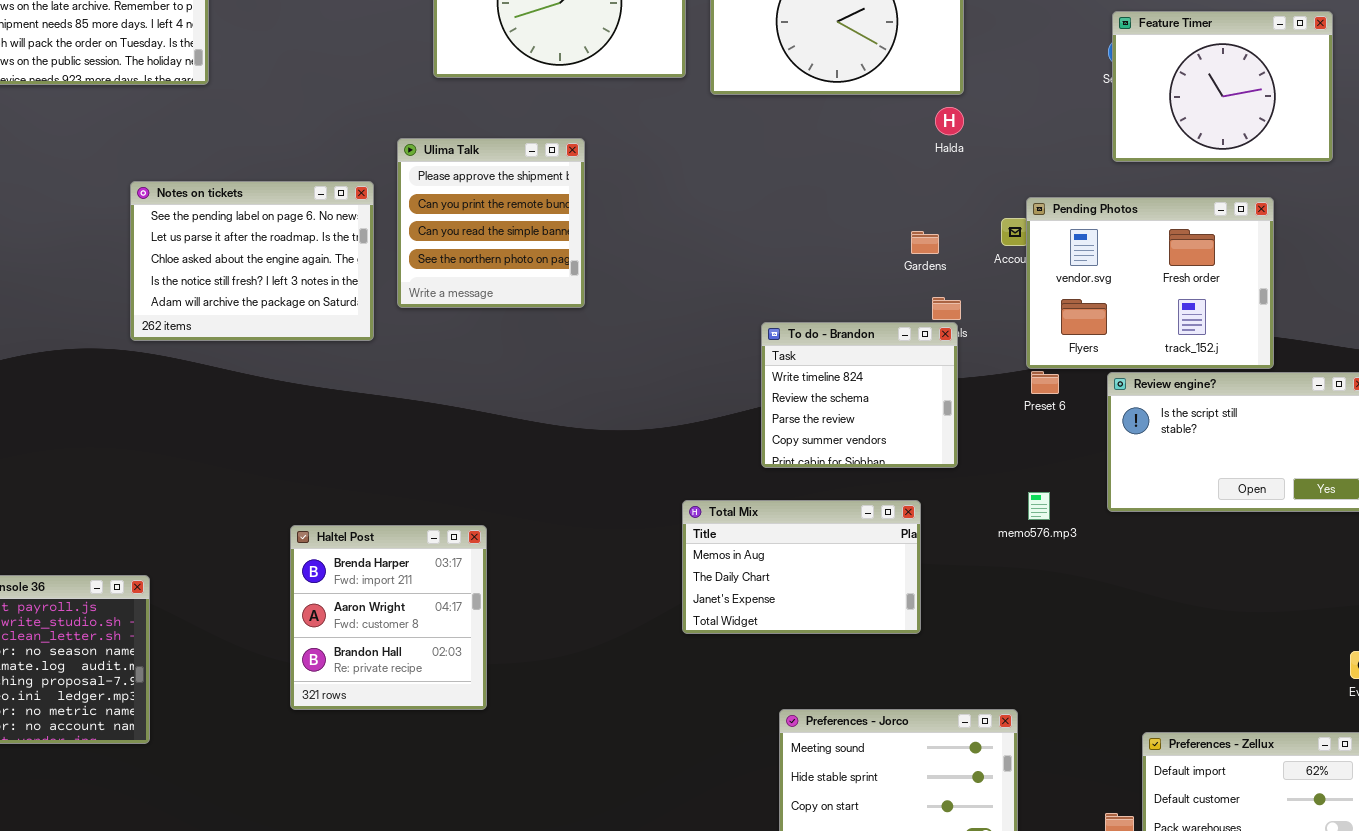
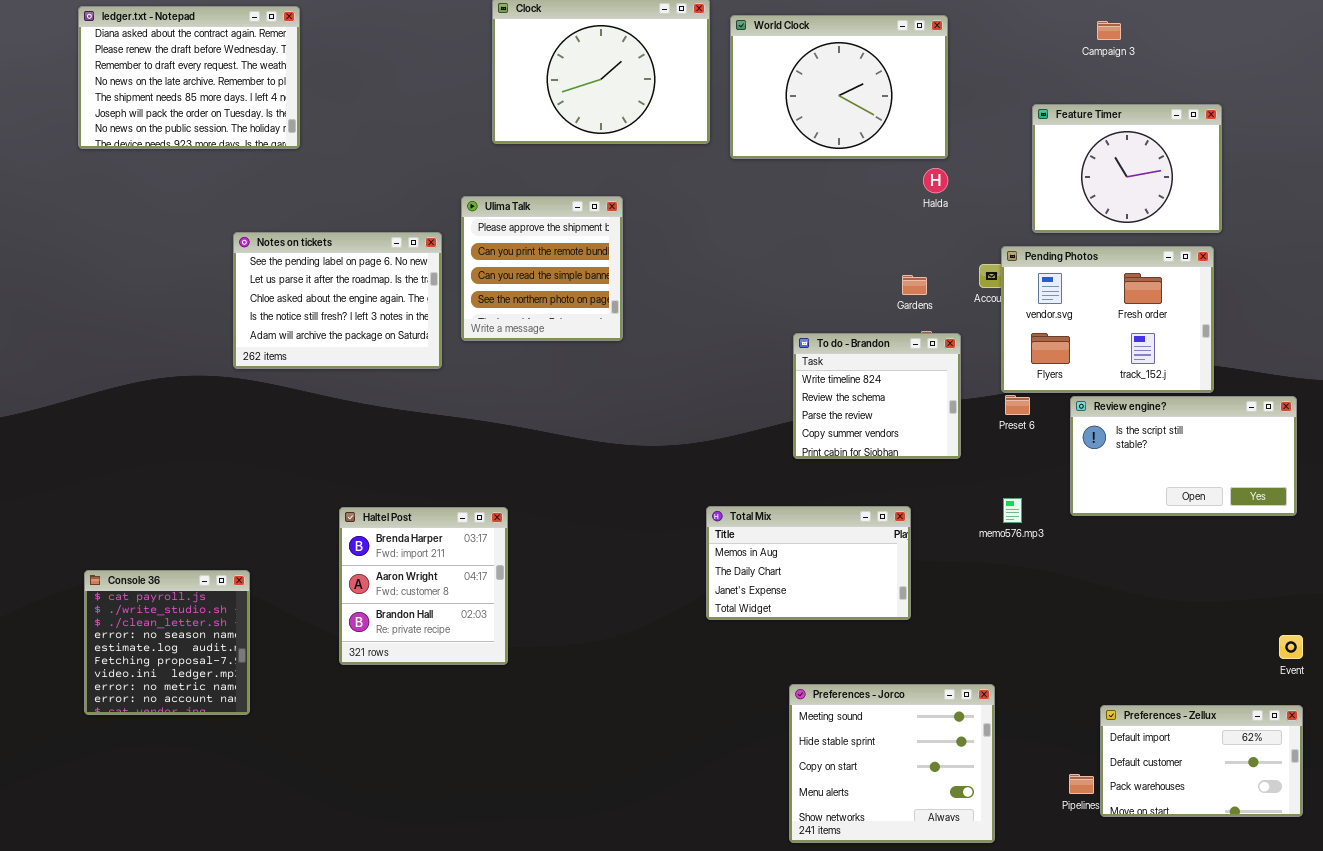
Feature Timer: [1112,11,1333,162] -> [1032,104,1222,233], moved
To do - Brandon: [761,322,958,468] -> [793,333,961,459], moved
Haltel Post: [290,525,487,710] -> [339,507,508,665], moved

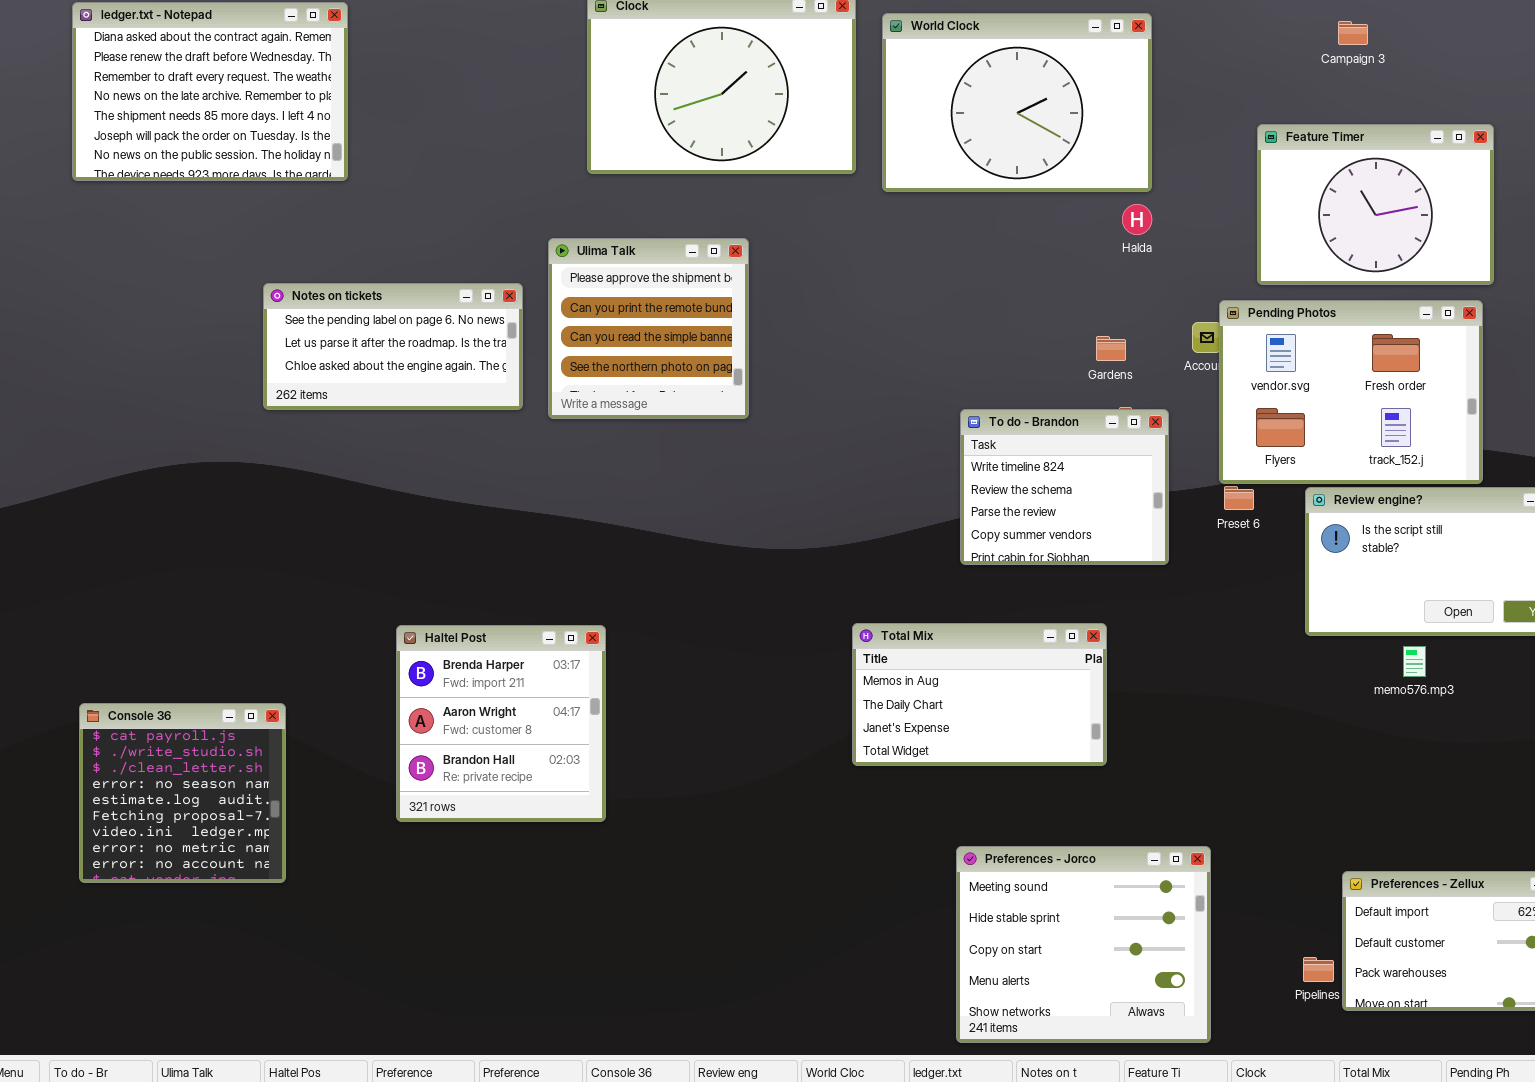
Notes on tickets: [233,232,442,369] -> [263,283,523,410], resized
memo576.mp3: [1003,498,1022,523] -> [1403,646,1426,677], moved

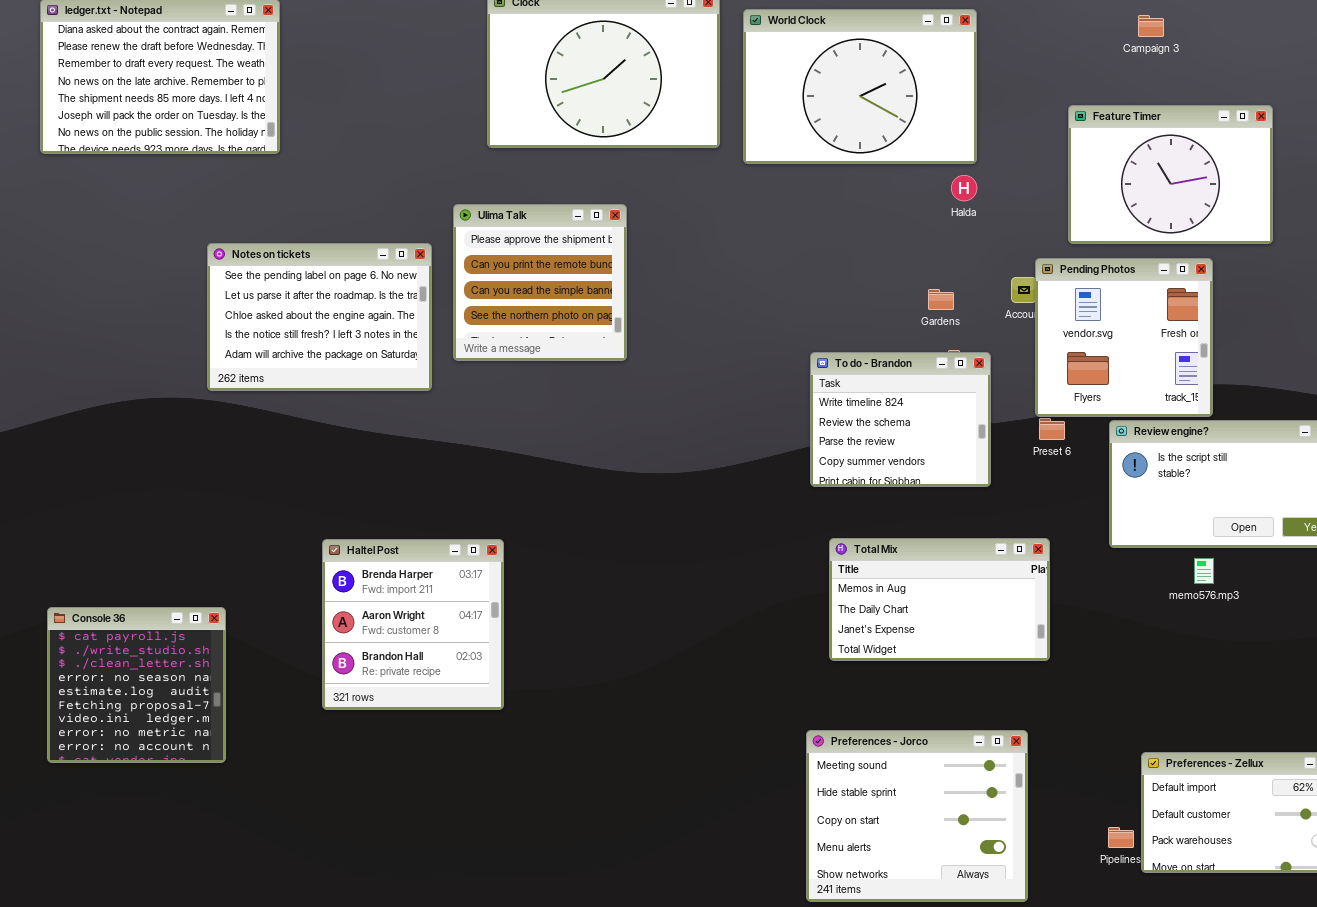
Notes on tickets: [263,283,523,410] -> [207,243,432,391], resized
Pending Photos: [1219,300,1483,484] -> [1035,258,1213,417], resized
Total Mix: [852,623,1107,766] -> [829,538,1050,661], moved

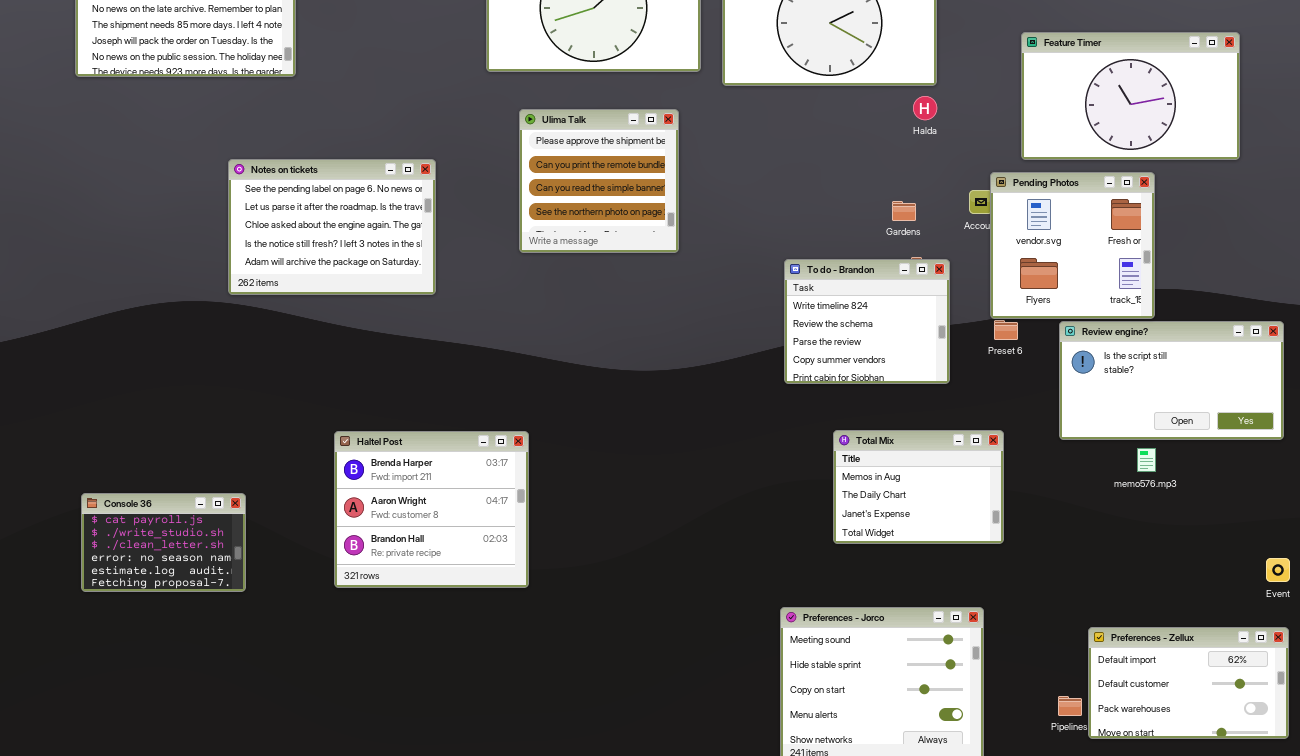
Feature Timer: [1068,105,1273,244] -> [1021,32,1240,160], resized
Ulima Talk: [453,204,627,361] -> [519,109,679,253], moved
Total Mix: [829,538,1050,661] -> [833,430,1004,544], resized
Haltel Post: [322,539,504,710] -> [334,431,529,588], resized
Console 36: [47,607,226,763] -> [81,493,246,592], resized

